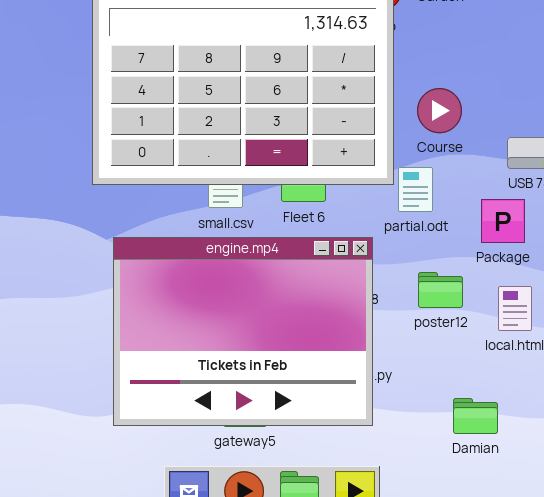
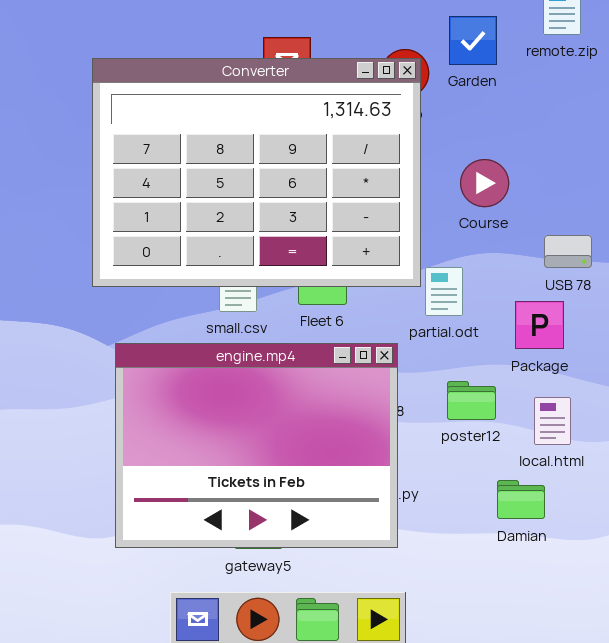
Course: [417,88,462,133] -> [460,159,509,207], moved
Damian: [453,398,498,434] -> [497,480,545,519], moved

